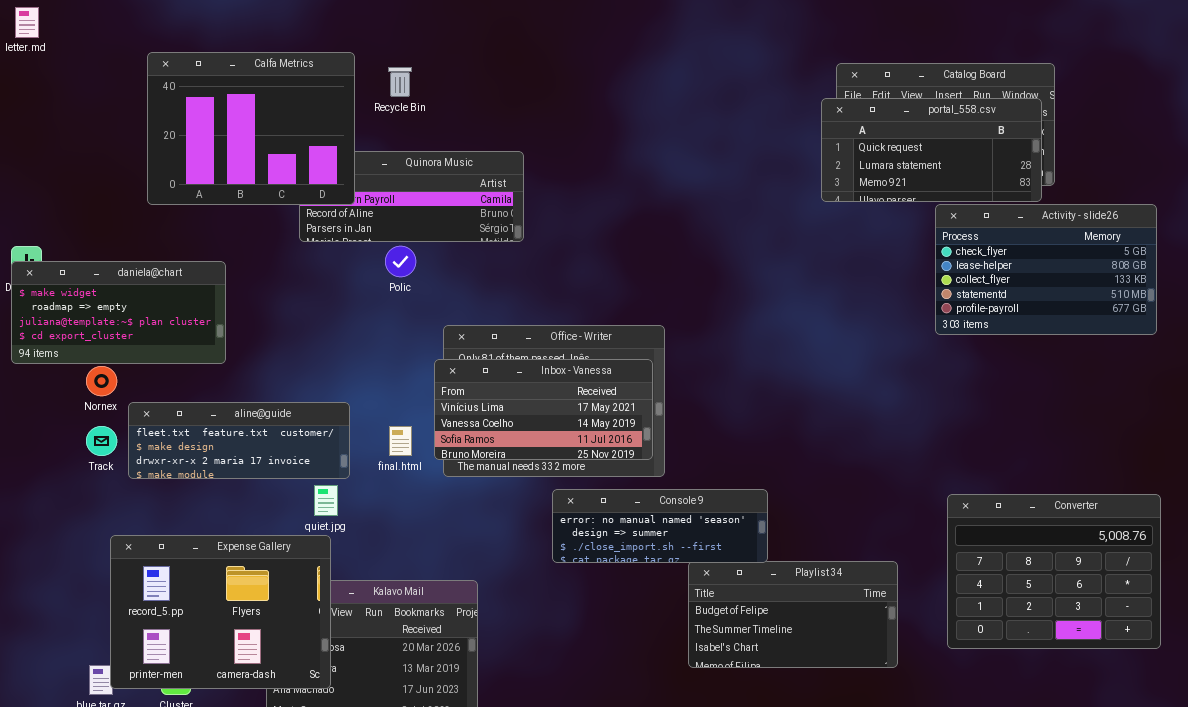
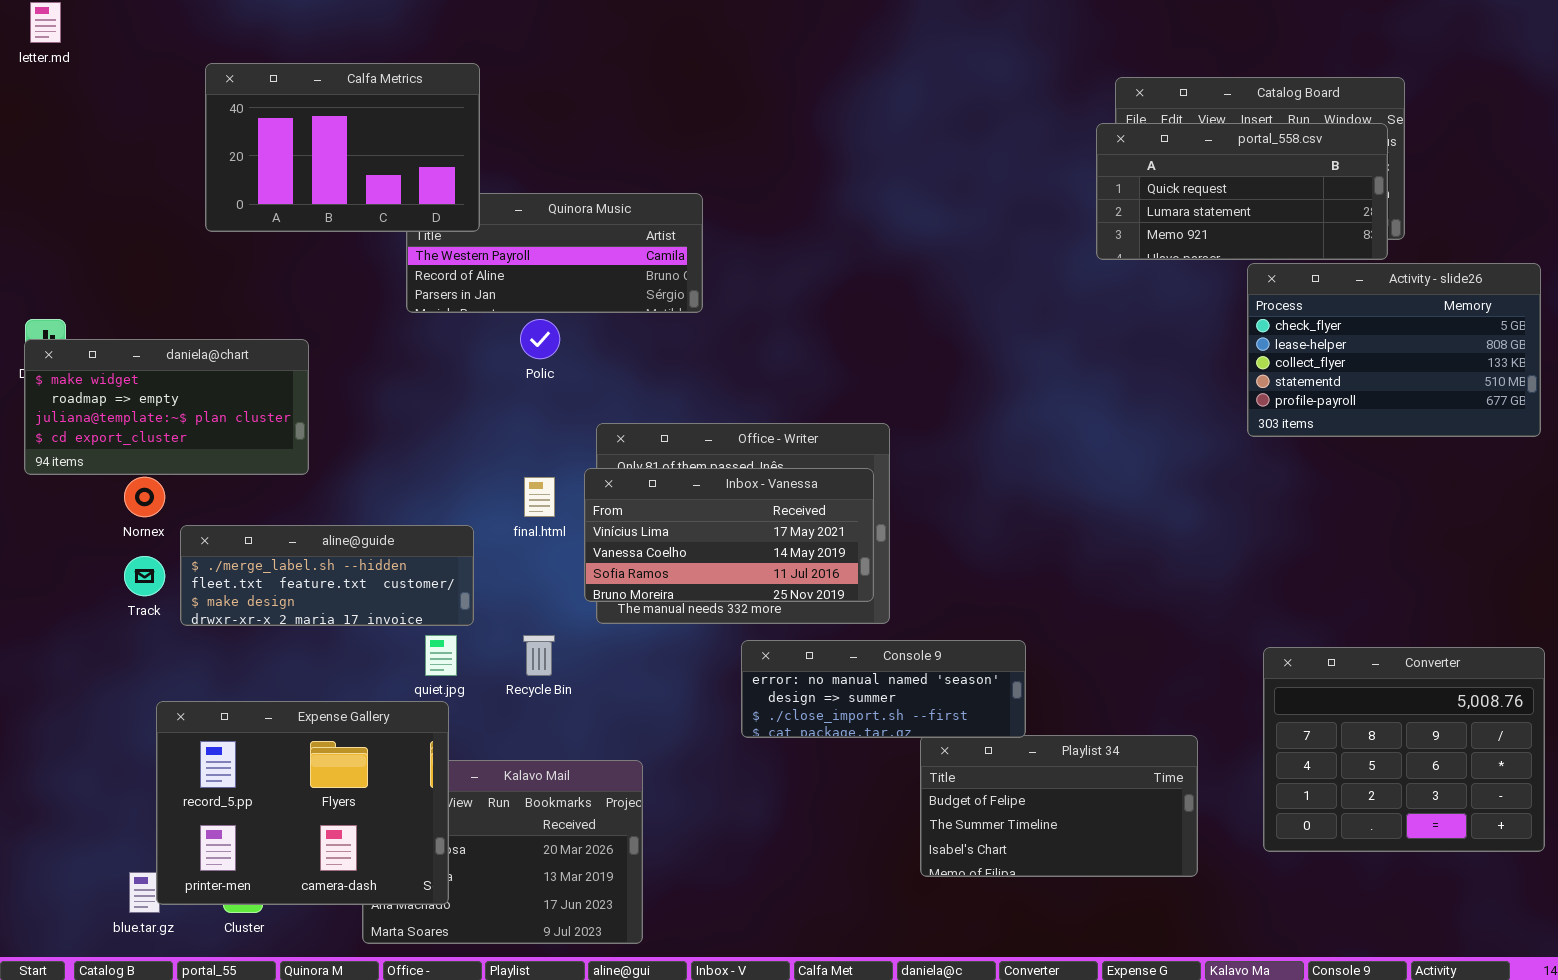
Calfa Metrics: [147,52,355,205] -> [205,63,480,232], resized
Recycle Bin: [388,67,412,97] -> [523,635,555,676], moved
aline@guide: [128,402,350,479] -> [180,525,474,626], scrolled up 1 row
final.html: [389,426,412,456] -> [524,477,555,517], moved

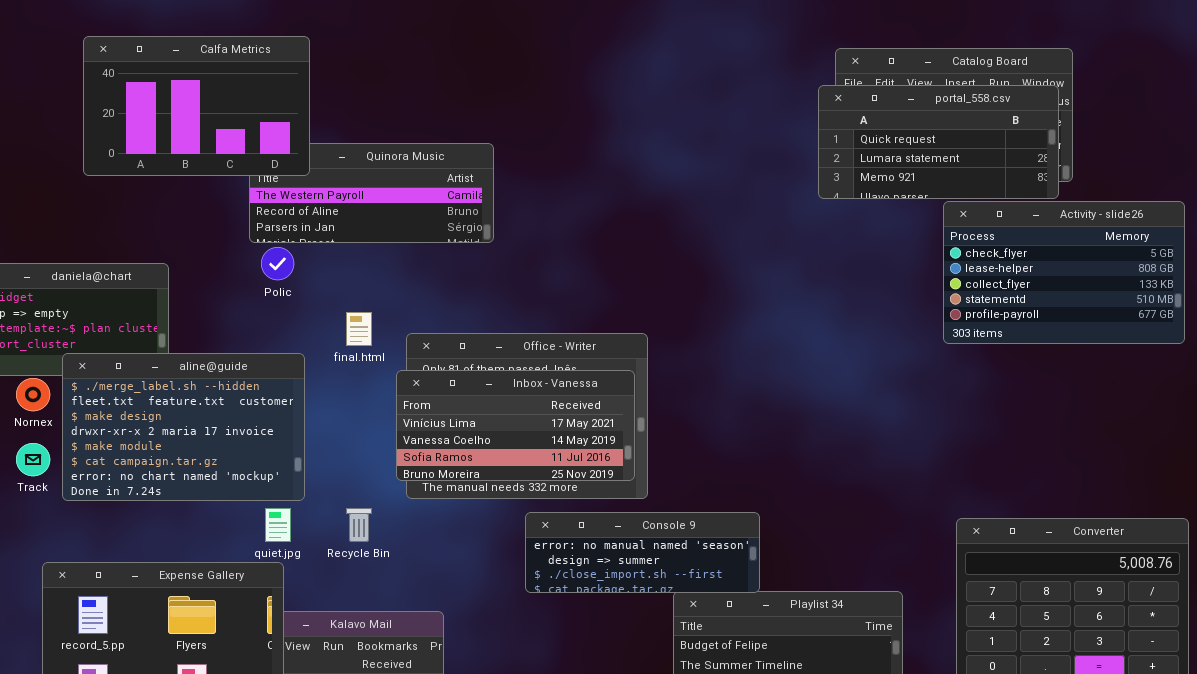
Polic: [520,319,560,359] -> [261,247,294,280], moved
final.html: [524,477,555,517] -> [346,312,372,346], moved
aline@guide: [180,525,474,626] -> [62,353,305,501], resized

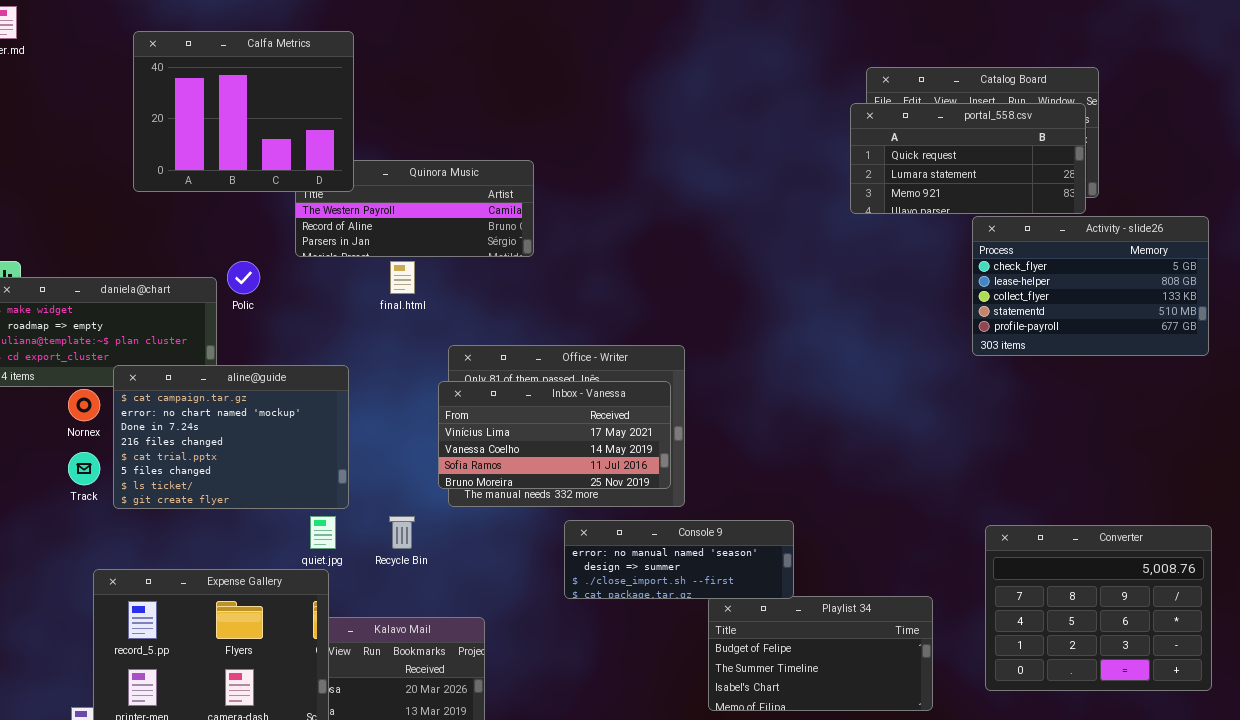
Calfa Metrics: [83,36,310,176] -> [133,31,354,192], resized
Polic: [261,247,294,280] -> [227,261,260,294], moved
final.html: [346,312,372,346] -> [390,261,415,294], moved
aline@guide: [62,353,305,501] -> [113,365,349,509], scrolled down 5 rows

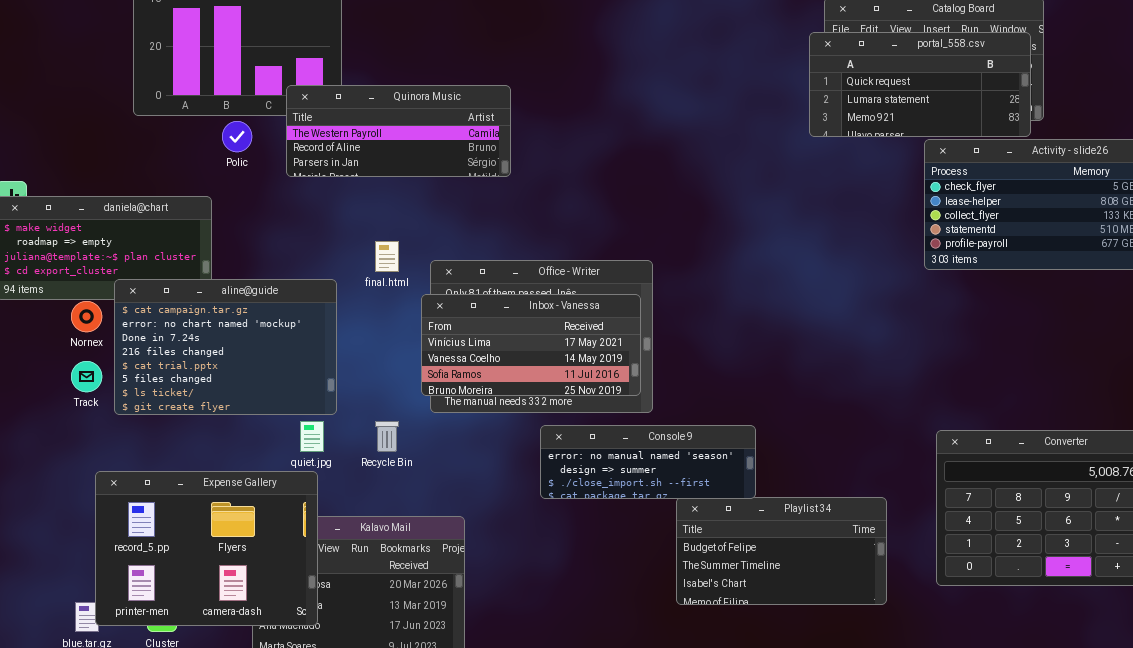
Quinora Music: [295,160,534,257] -> [286,85,511,177], raised
Polic: [227,261,260,294] -> [222,121,252,152], moved
final.html: [390,261,415,294] -> [375,241,399,272], moved

